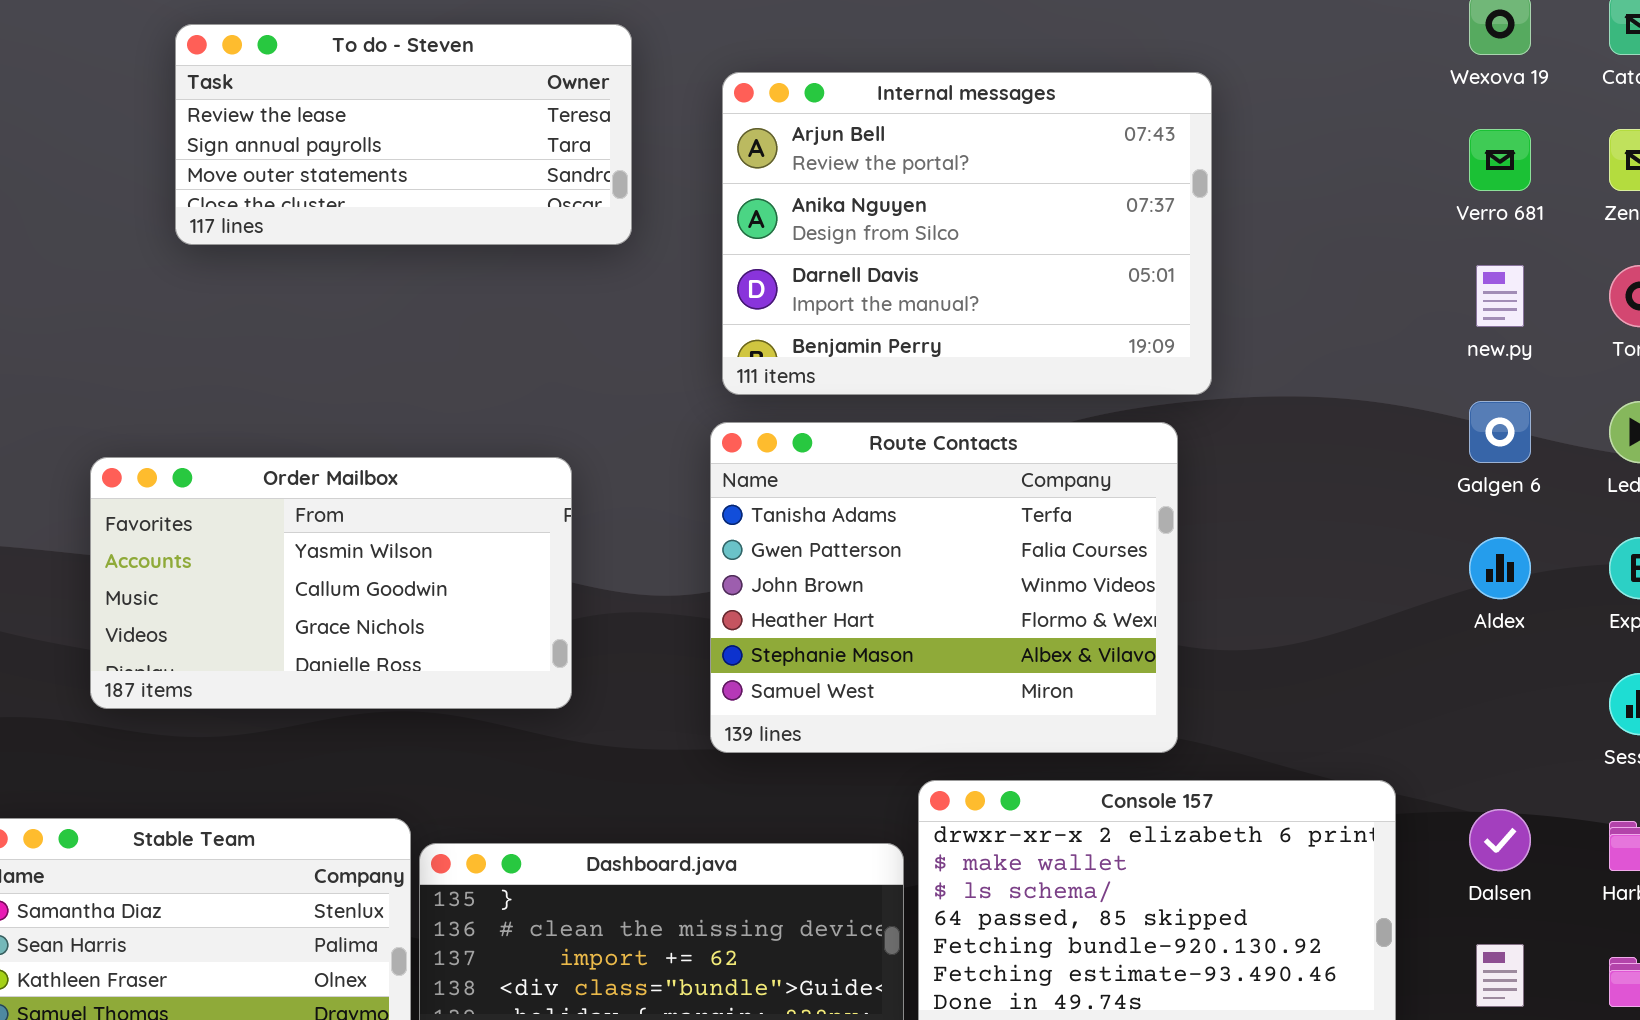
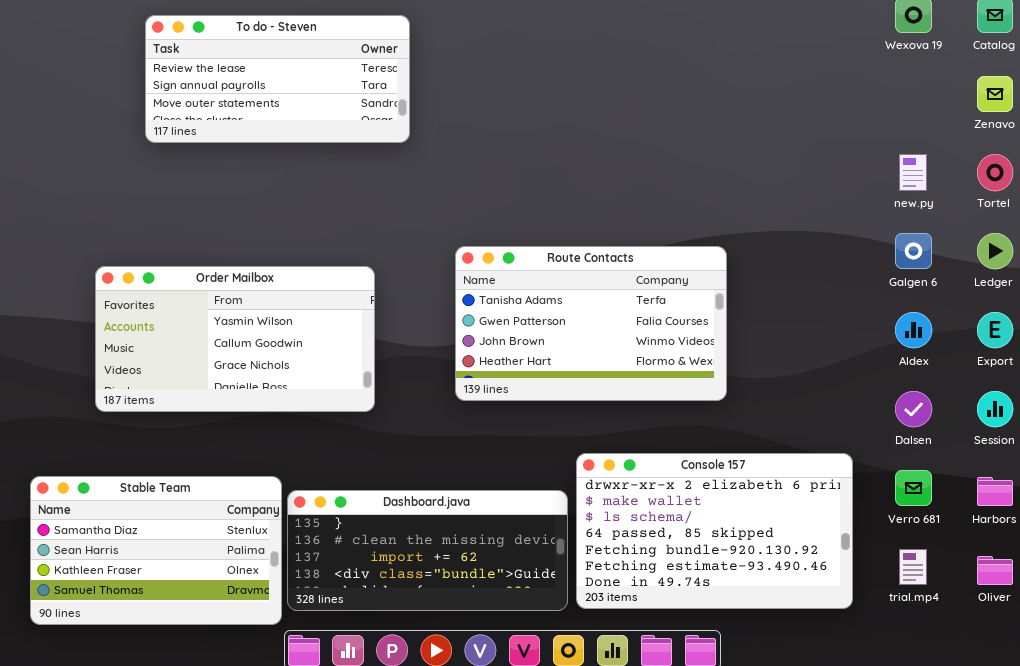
Internal messages: [722,72,1212,395] -> none, closed
Verro 681: [1469,129,1531,191] -> [895,470,932,506], moved
Route Contacts: [710,422,1178,753] -> [455,246,727,401], resized
Dalsen: [1469,809,1531,871] -> [895,391,932,427], moved

